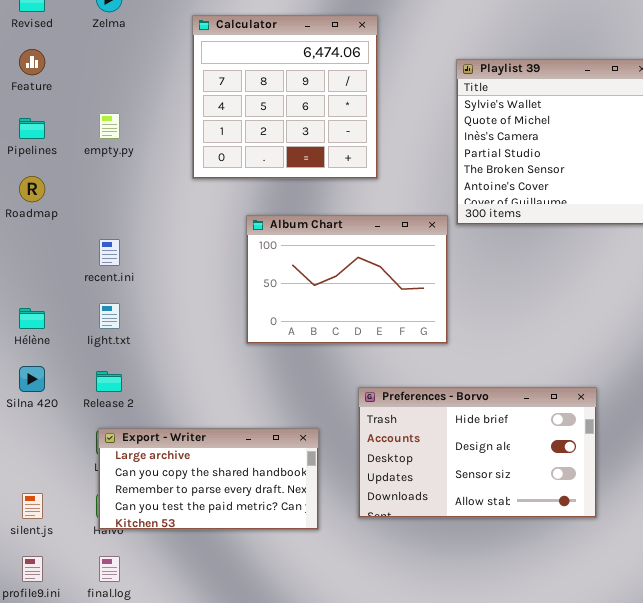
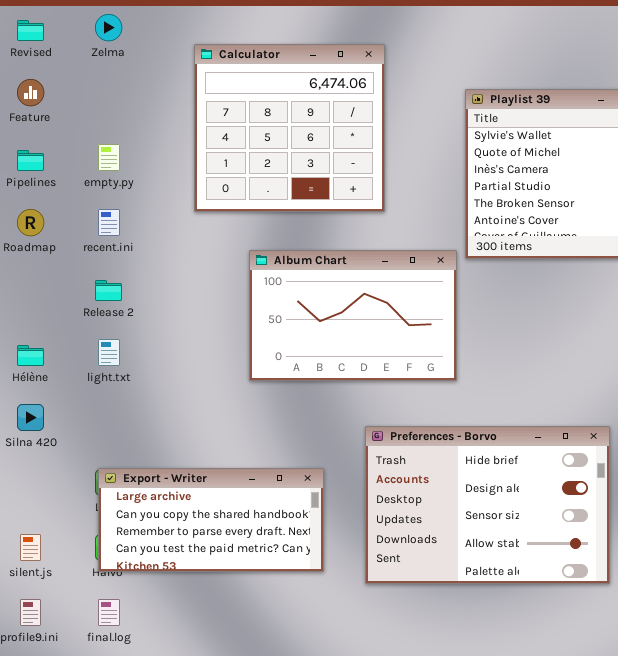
recent.ini: [99,239,120,266] -> [98,209,120,236], moved
Release 2: [96,371,122,392] -> [95,280,122,301], moved
Preferences - Borvo: [358,387,597,518] -> [365,426,610,584], resized

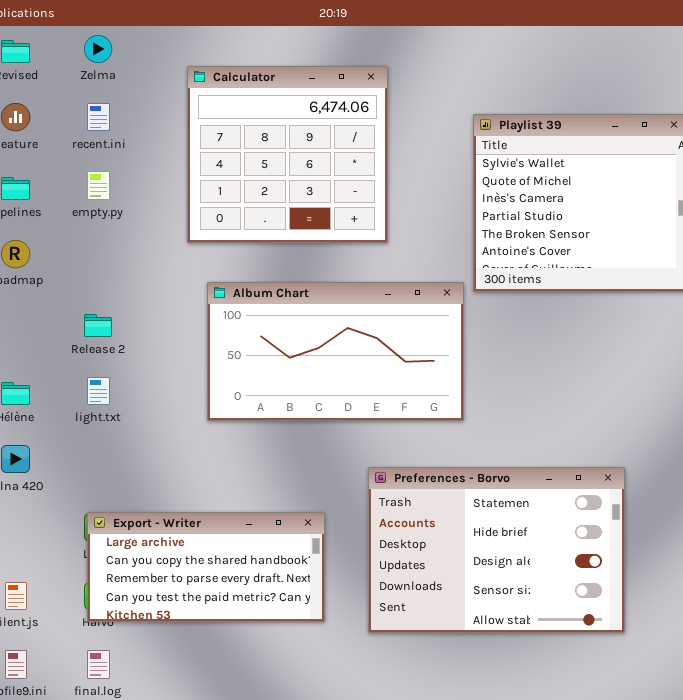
recent.ini: [98,209,120,236] -> [87,103,110,131], moved
Album Chart: [249,250,457,381] -> [207,282,464,421], resized
Preferences - Borvo: [365,426,610,584] -> [368,467,625,633], scrolled up 1 row

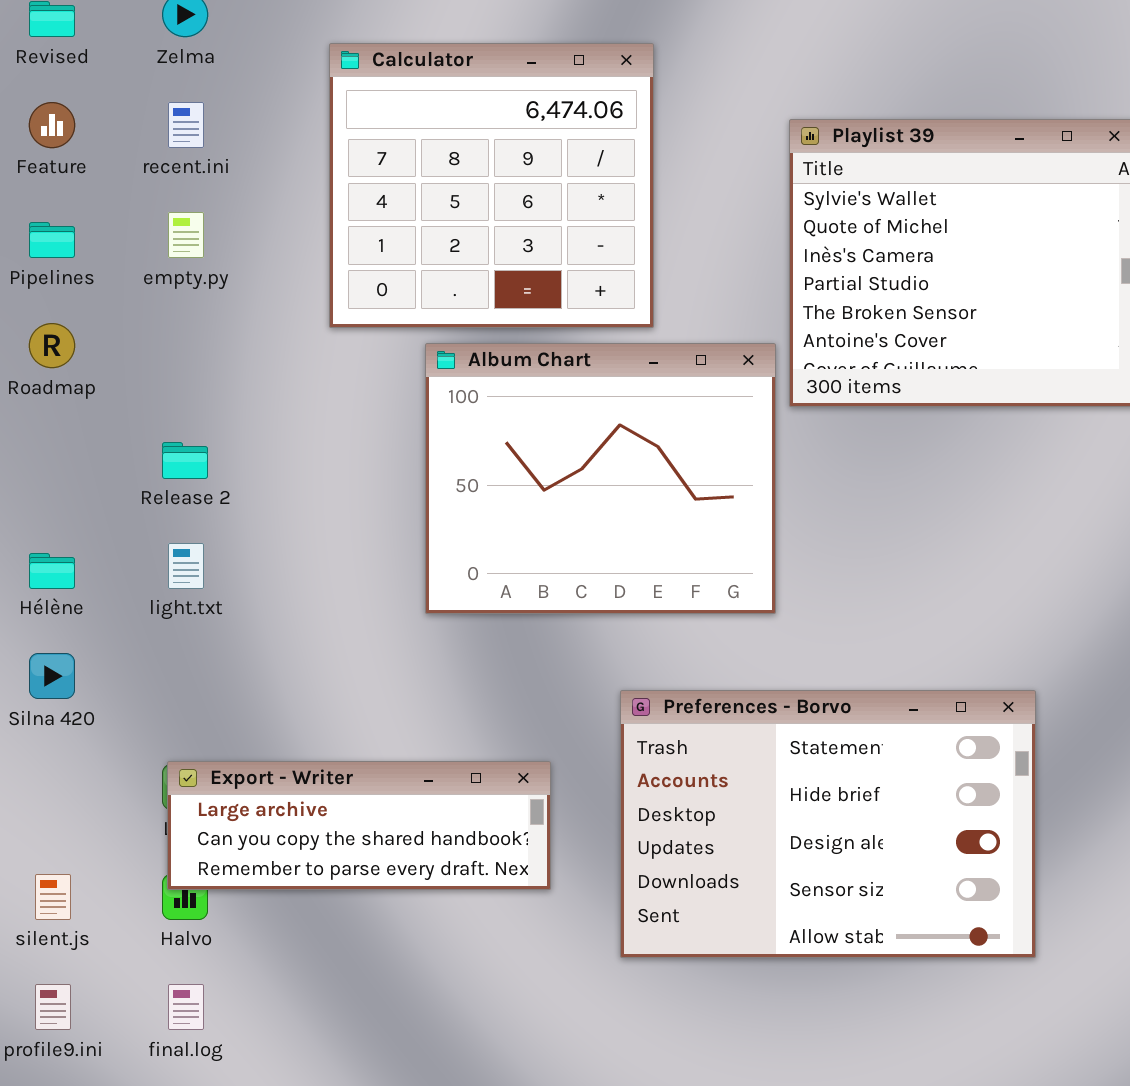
Album Chart: [207,282,464,421] -> [425,343,776,614], resized
Export - Writer: [87,512,325,622] -> [167,761,551,890], resized

